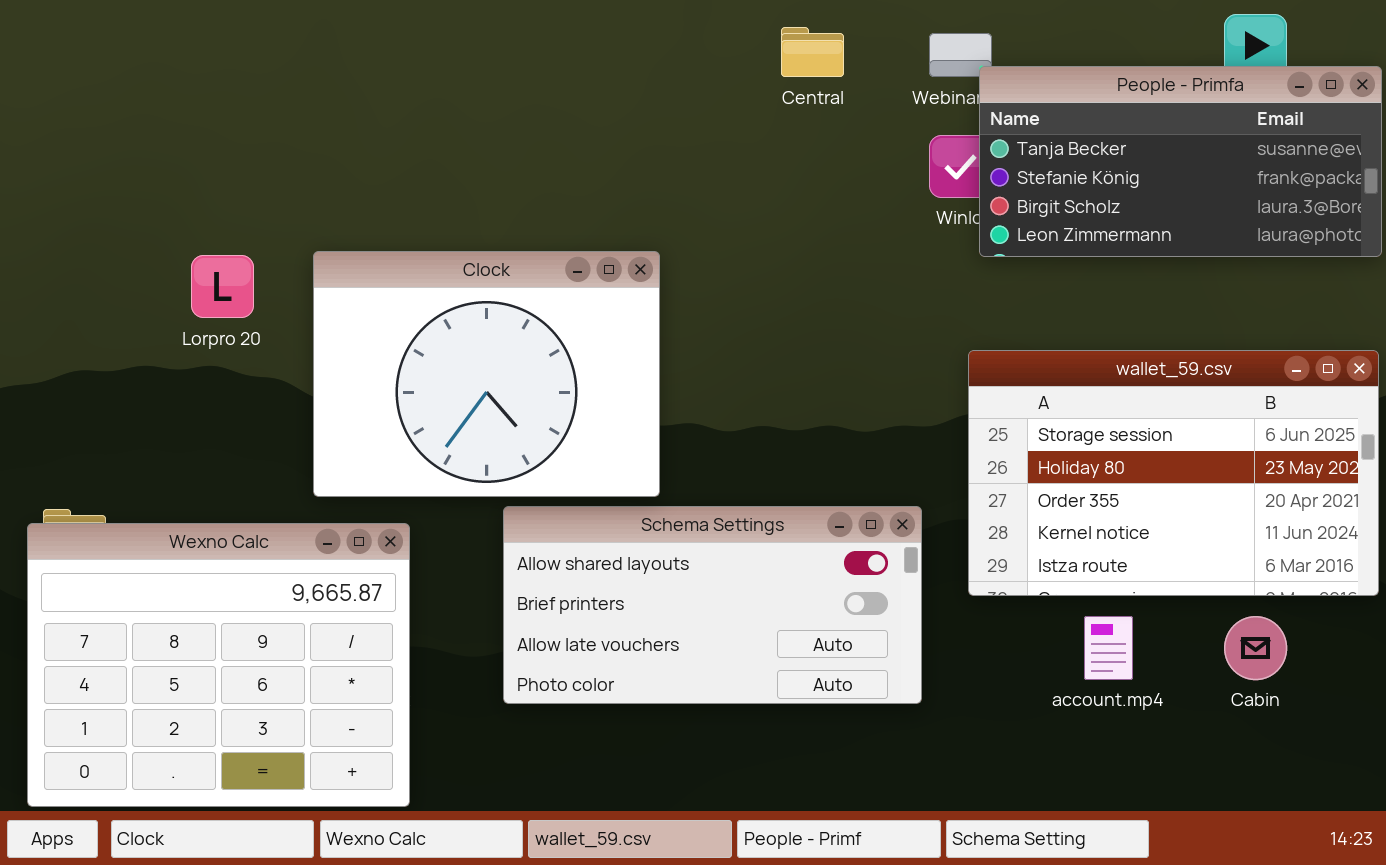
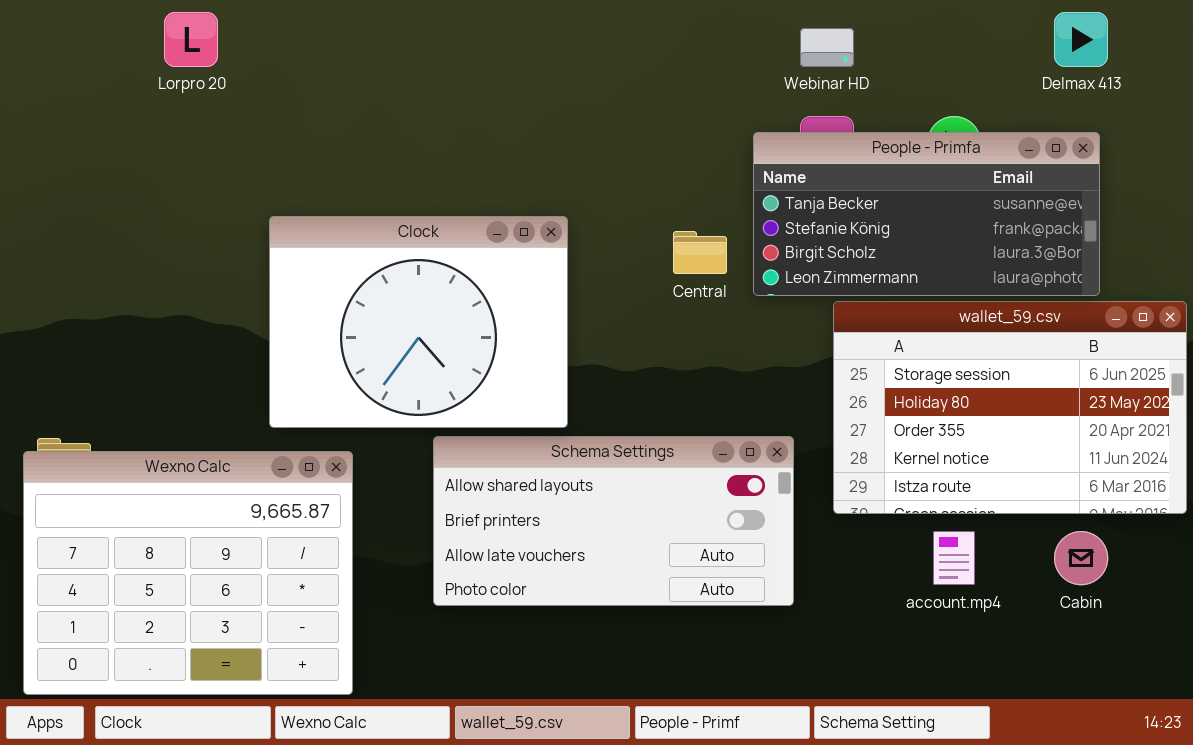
Central: [781,27,844,77] -> [673,231,727,274], moved
People - Primfa: [979,66,1382,257] -> [753,132,1100,296], moved
Lorpro 20: [191,255,254,318] -> [164,12,218,67], moved

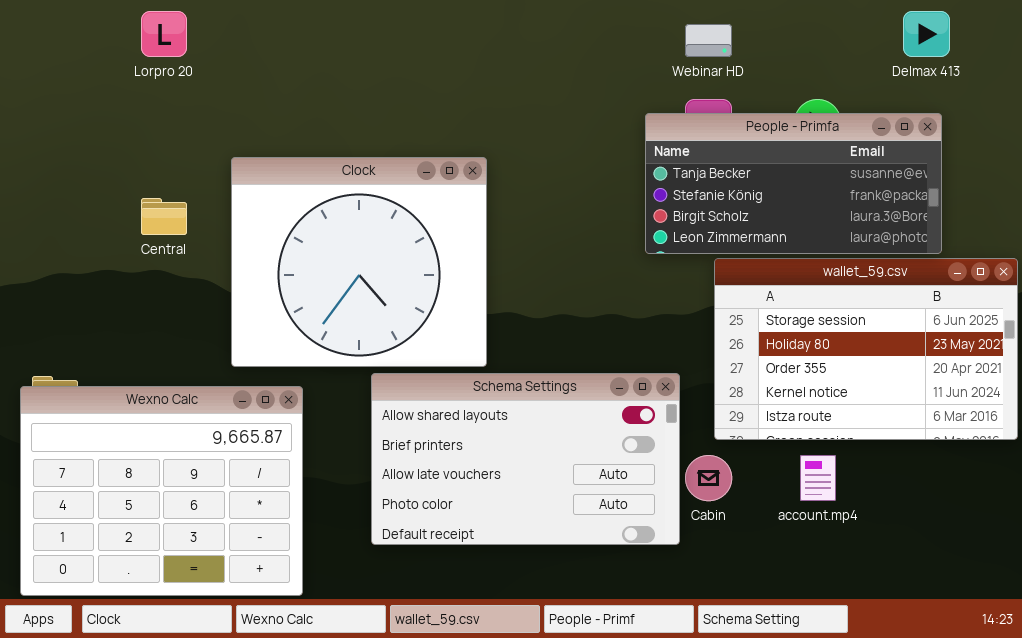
Clock: [269,216,568,428] -> [231,157,487,367], resized
Central: [673,231,727,274] -> [141,198,187,235], moved
Schema Settings: [433,436,794,606] -> [371,373,680,545], resized
Cabin: [1054,531,1108,585] -> [685,455,732,501], moved

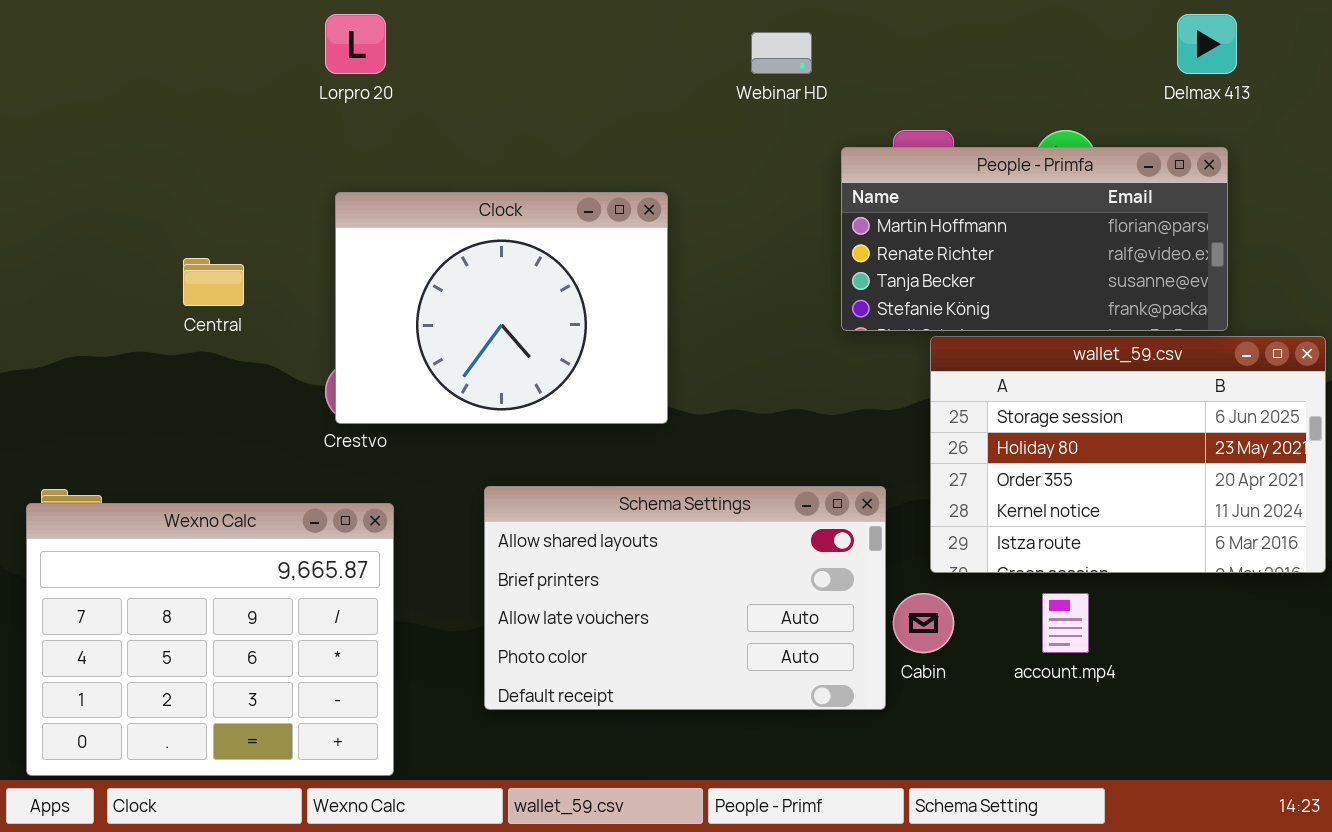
Lorpro 20: [141,11,187,57] -> [325,14,386,74], moved
Webinar HD: [685,24,732,57] -> [751,32,812,74], moved
People - Primfa: [645,113,942,254] -> [841,147,1228,331], scrolled up 2 rows
Clock: [231,157,487,367] -> [335,192,668,424], moved, resized

